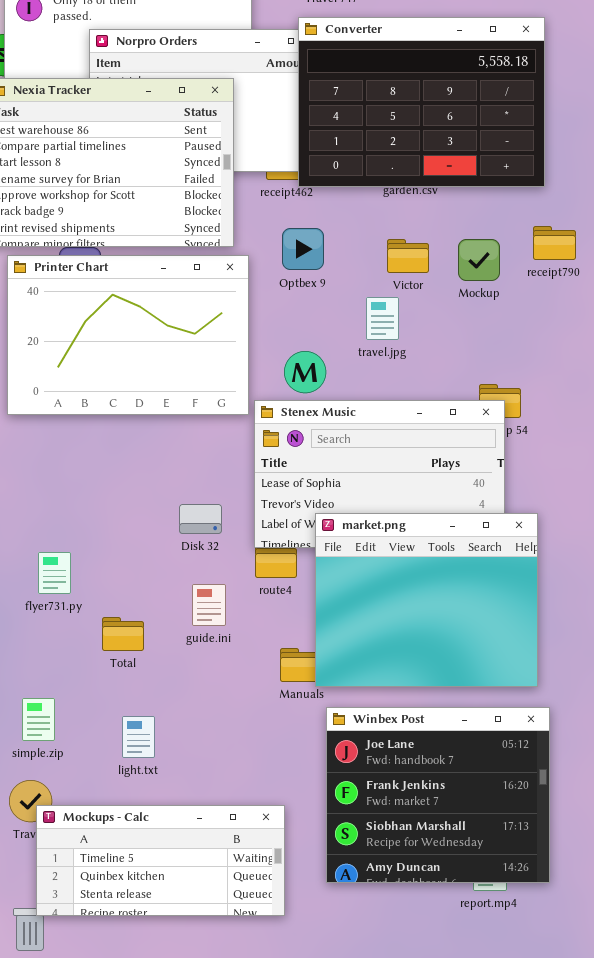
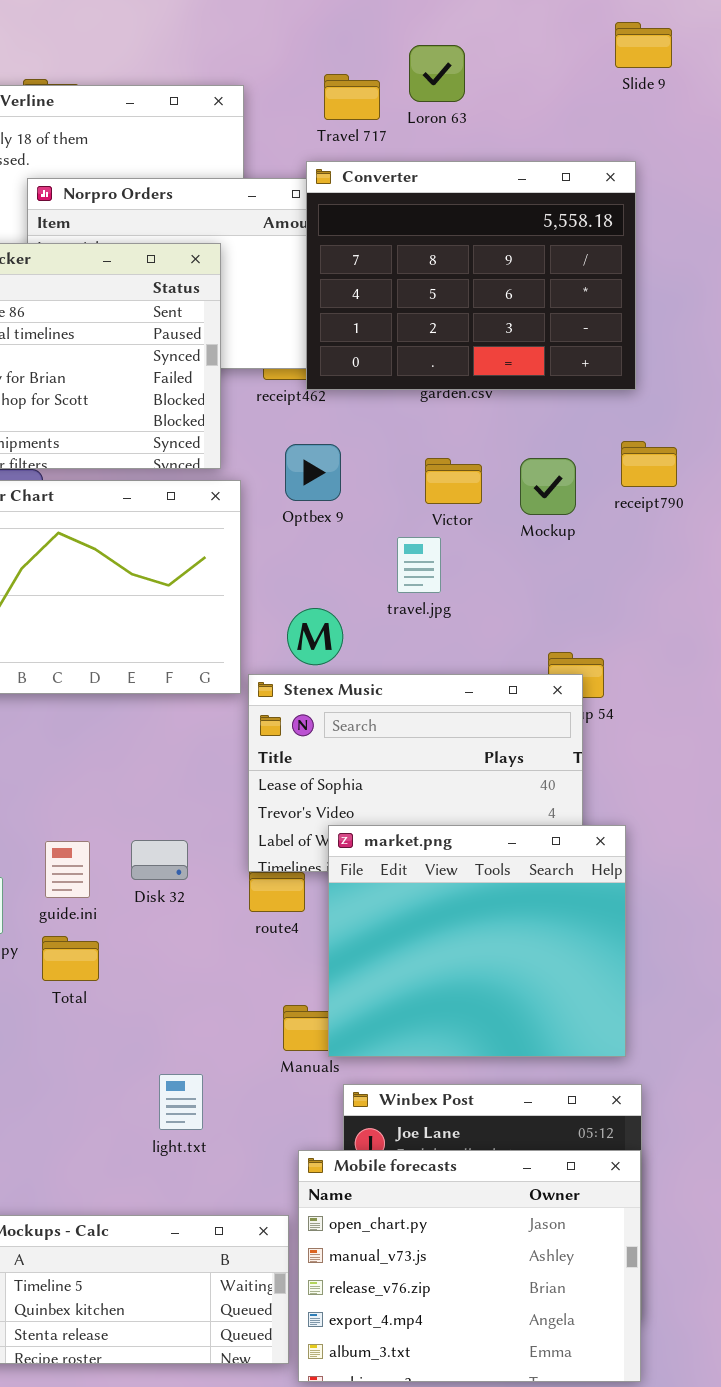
Disk 32: [179,504,222,534] -> [131,840,188,880], moved
guide.ini: [192,584,226,626] -> [45,841,90,898], moved
Total: [102,617,144,651] -> [42,936,99,981], moved
light.txt: [122,716,155,758] -> [159,1074,203,1130], moved
Mobile forecasts: none -> [298,1150,641,1382], opened

